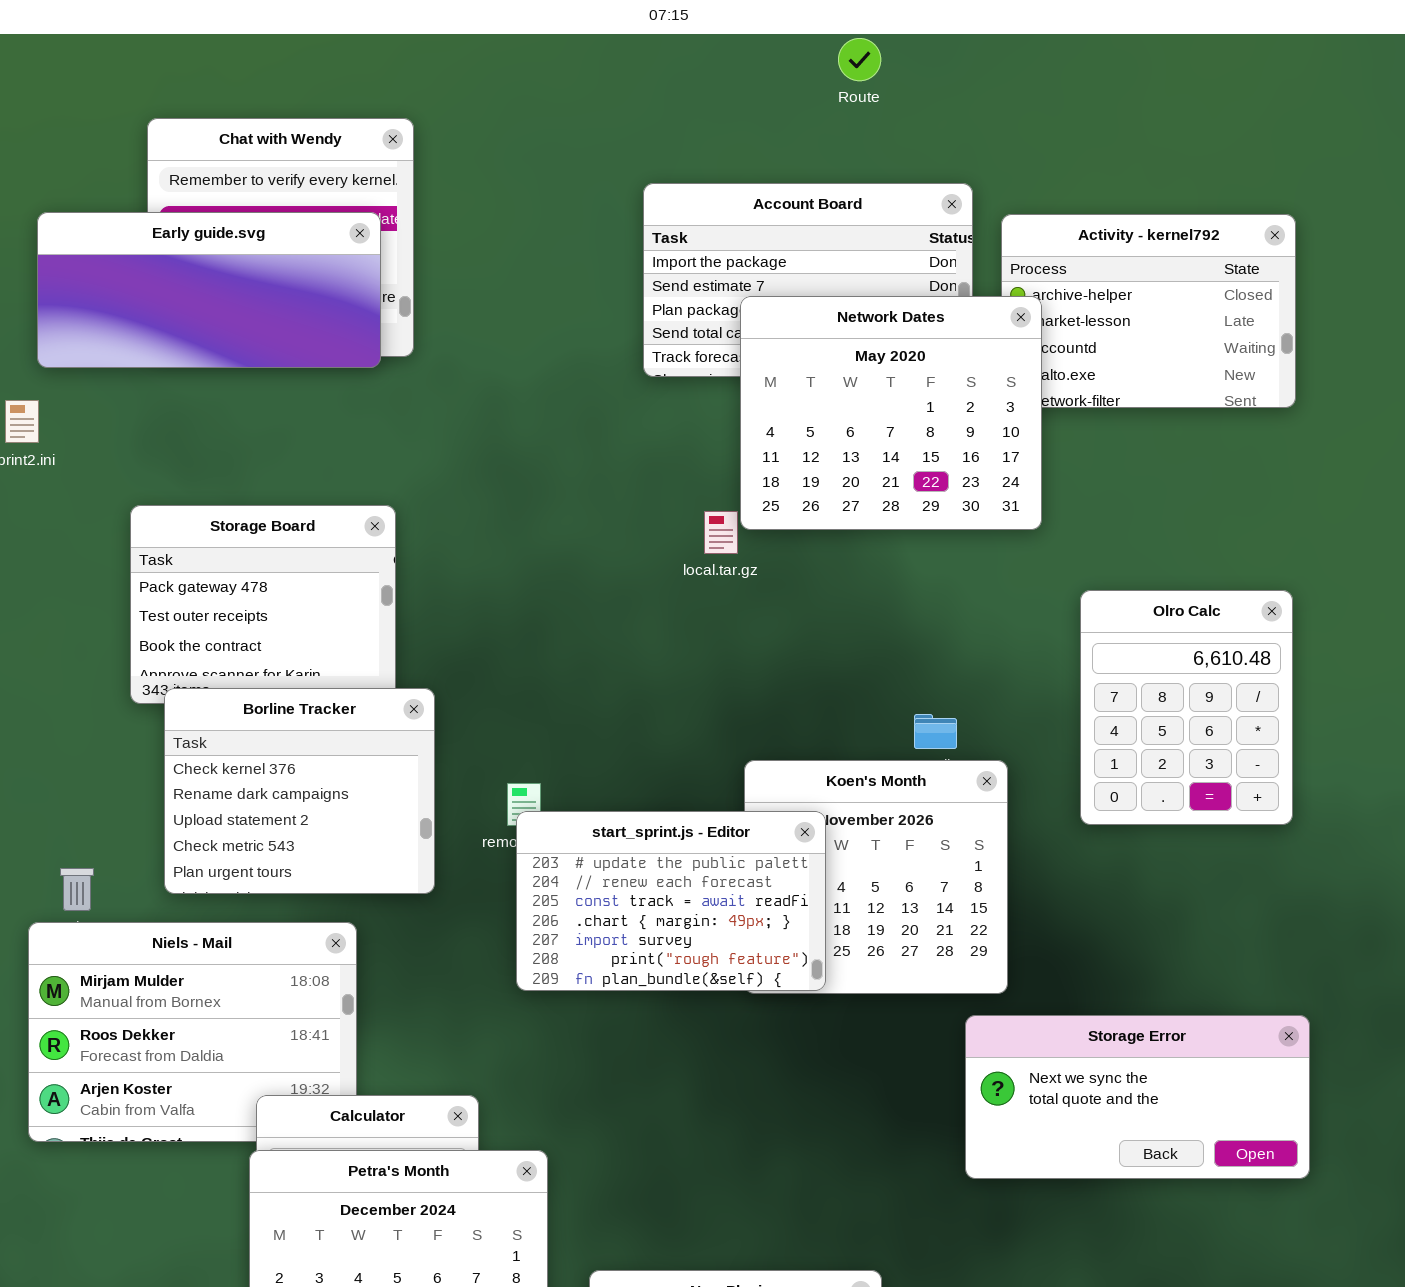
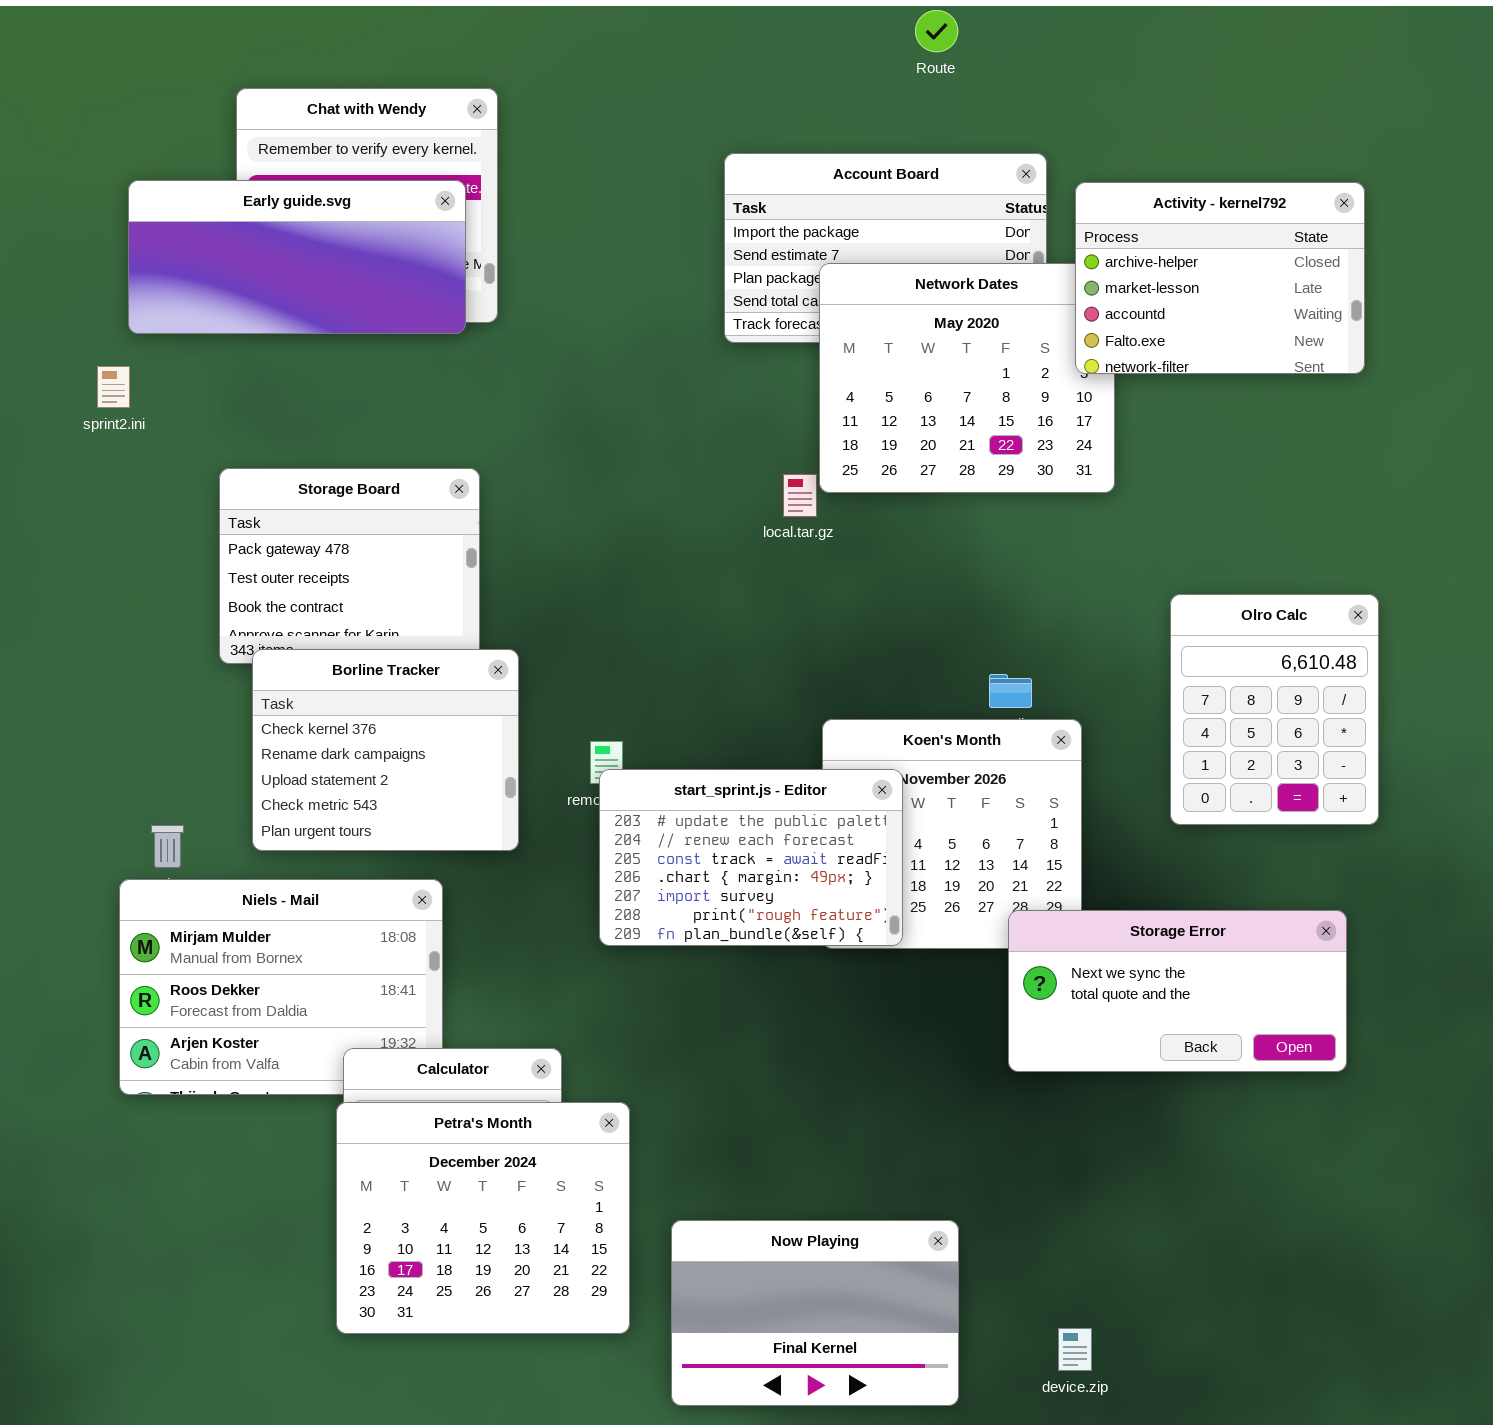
Activity - kernel792: [1001,214,1296,408] -> [1075,182,1365,374], raised
Olro Calc: [1080,590,1293,825] -> [1170,594,1379,825], moved
Storage Error: [965,1015,1310,1179] -> [1008,910,1347,1072], moved

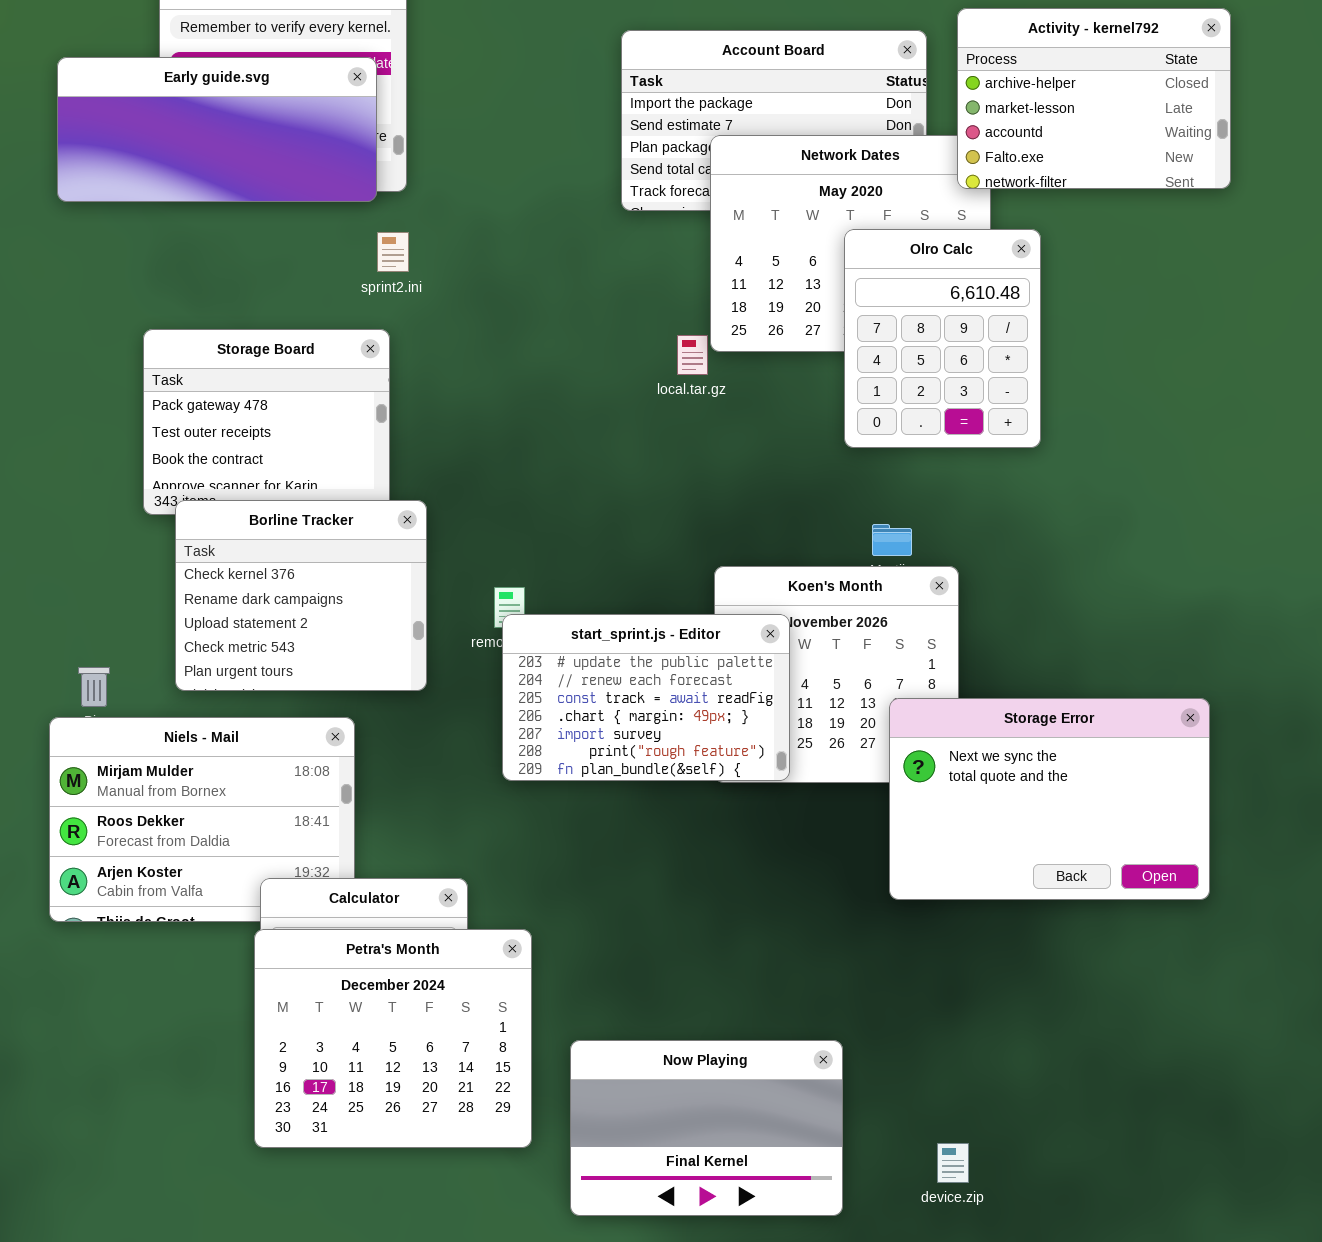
Activity - kernel792: [1075,182,1365,374] -> [957,8,1231,189], moved
sprint2.ini: [97,366,130,408] -> [377,232,409,272], moved
Olro Calc: [1170,594,1379,825] -> [844,229,1041,448], moved
Storage Error: [1008,910,1347,1072] -> [889,698,1210,900], resized

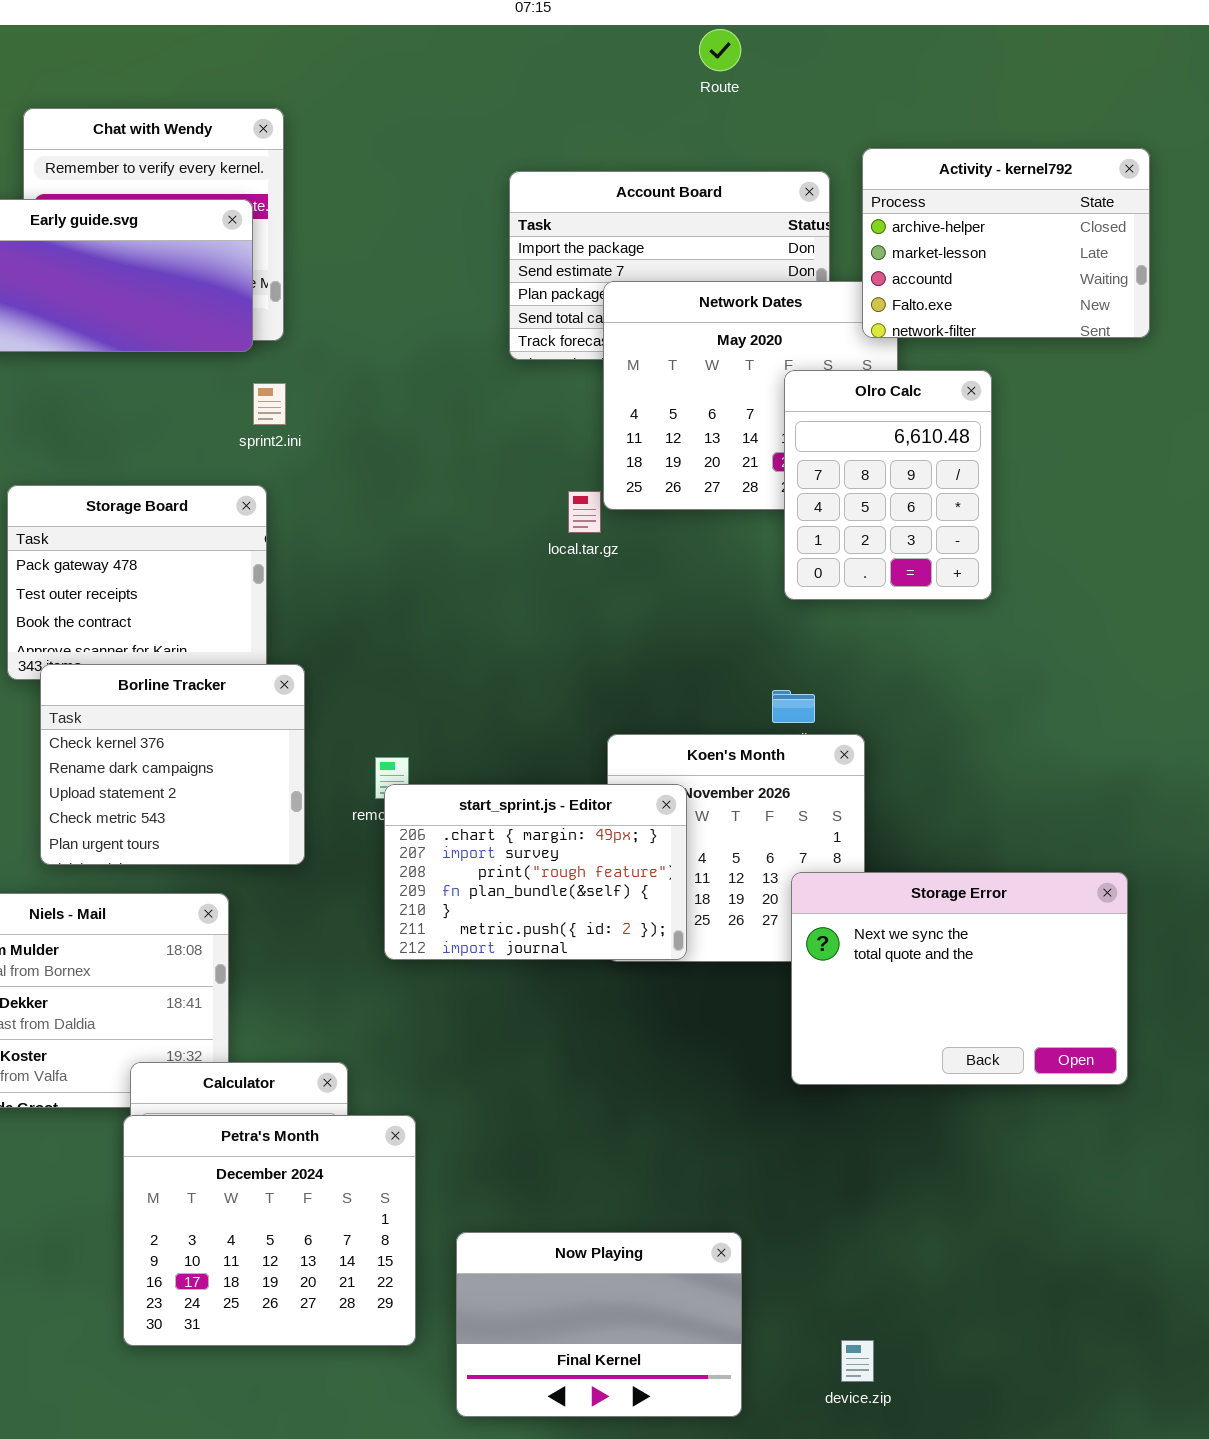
Olro Calc: [844,229,1041,448] -> [784,370,992,600], moved
start_sprint.js - Editor: [502,614,790,781] -> [384,784,687,960], scrolled down 3 rows

